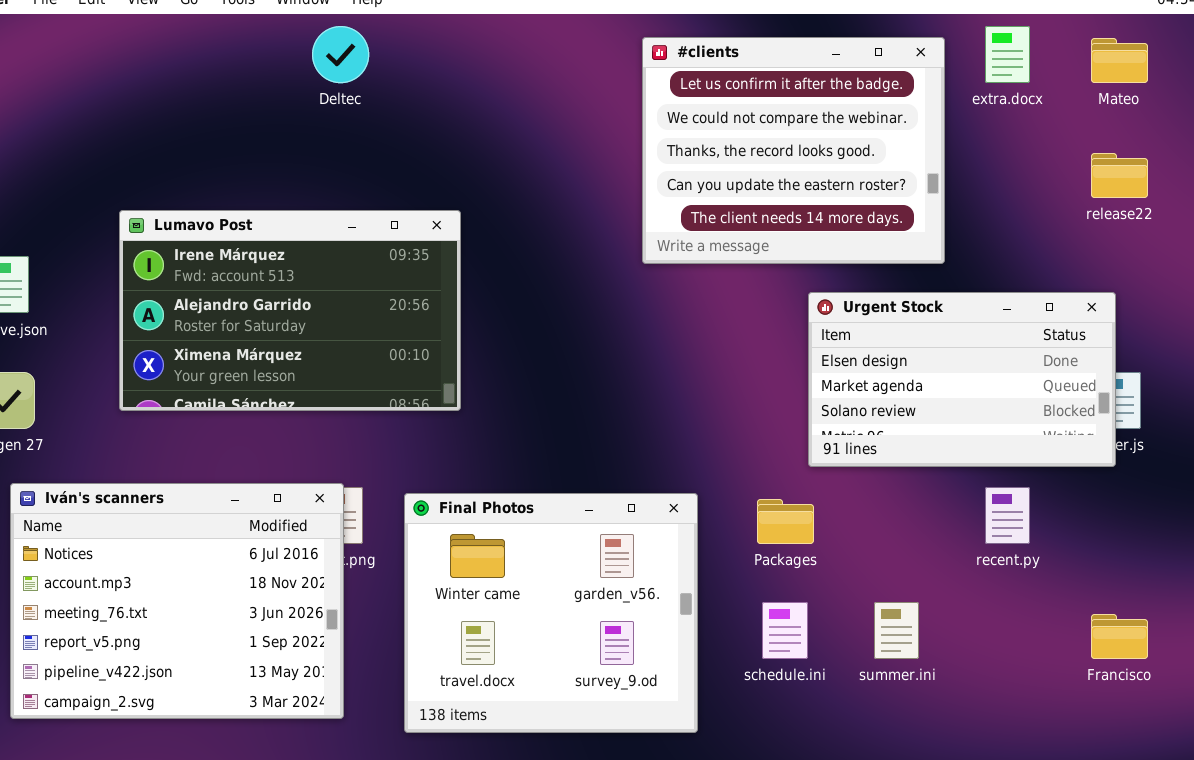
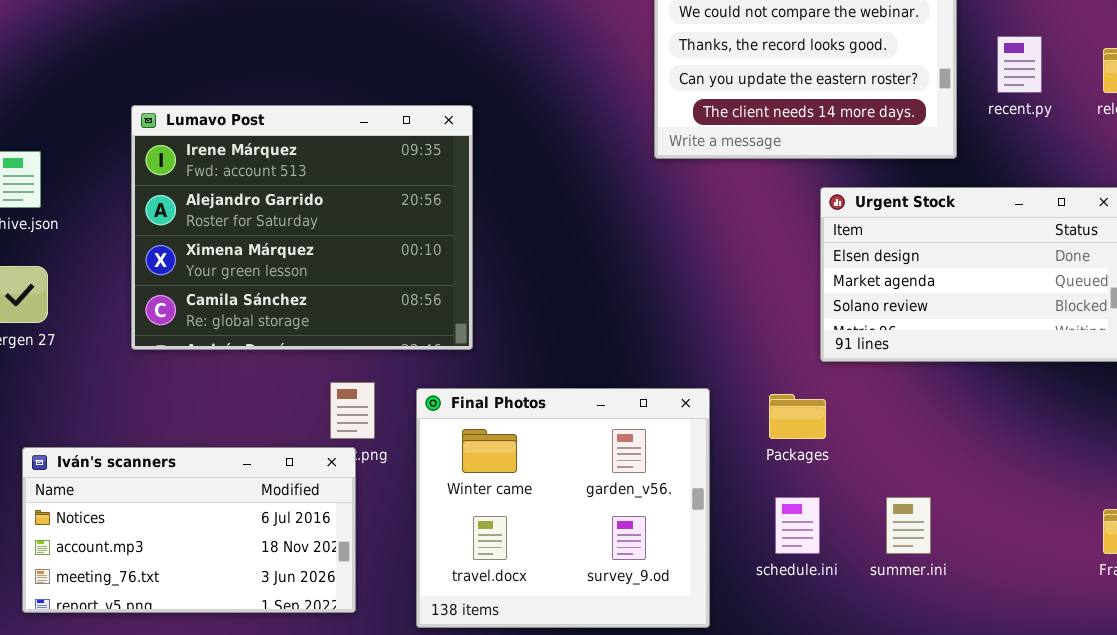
Lumavo Post: [119,210,461,411] -> [131,105,473,350], resized
Iván's scanners: [10,483,344,719] -> [22,447,356,613], resized
recent.py: [985,487,1030,544] -> [997,36,1042,93], moved

